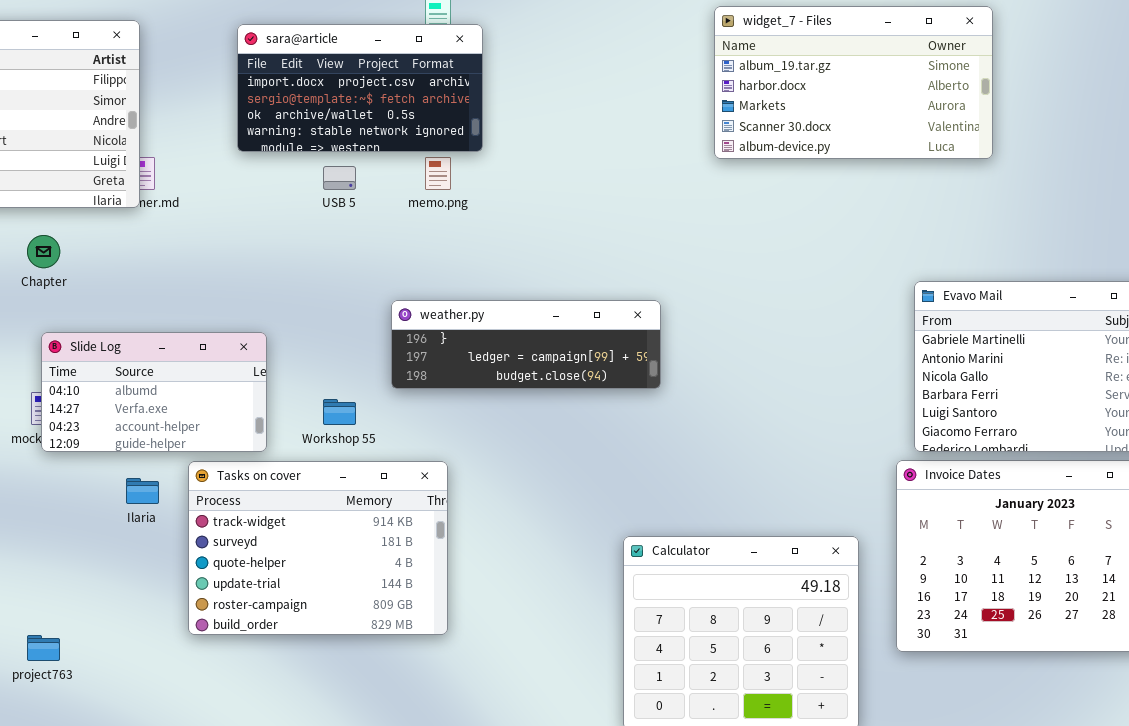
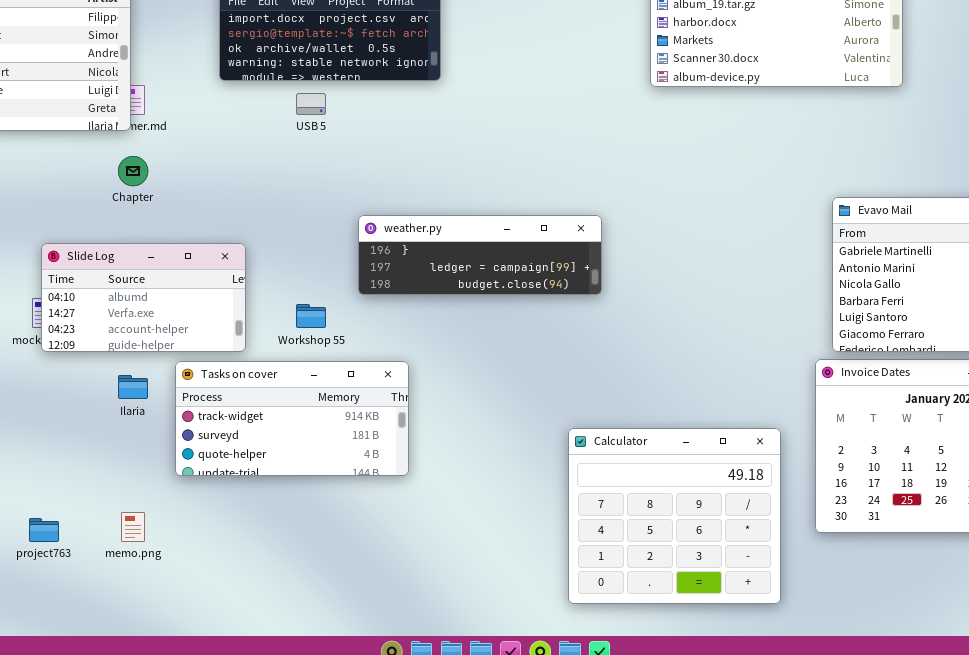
memo.png: [425,157,451,190] -> [121,512,145,542], moved
Chapter: [27,235,60,268] -> [118,156,148,186], moved
Tasks on cover: [188,461,448,635] -> [175,361,409,476], resized

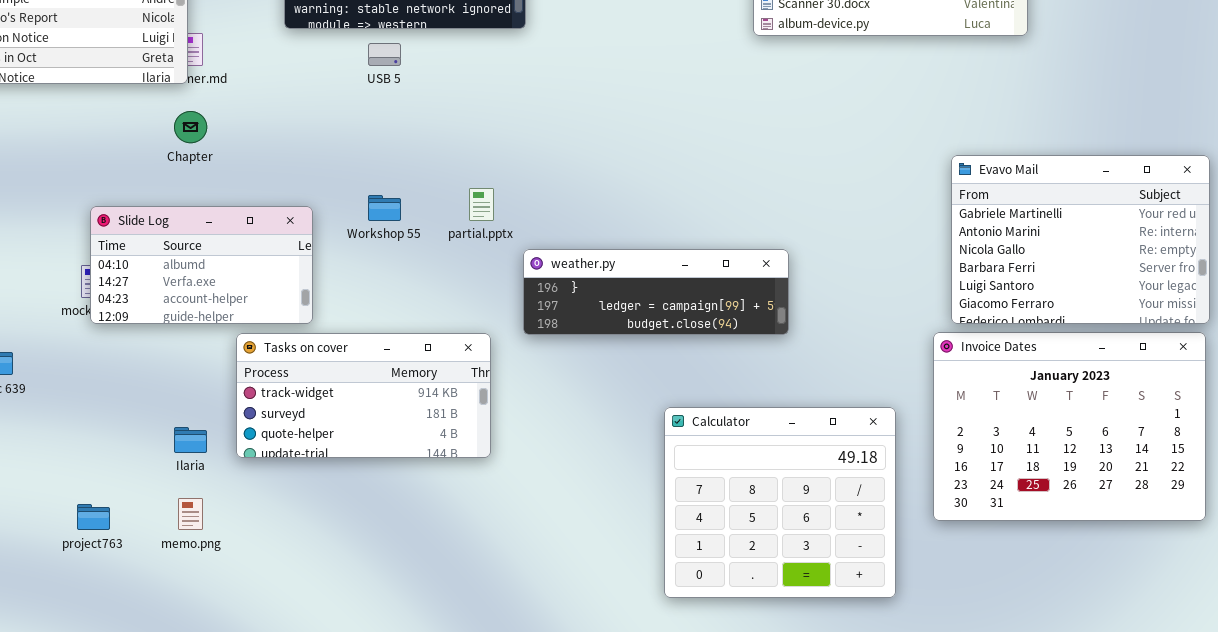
weather.py: [358,215,602,295] -> [523,249,789,335], moved
Workshop 55: [296,304,326,328] -> [368,195,401,221], moved
Ilaria: [118,375,148,399] -> [174,427,207,453], moved

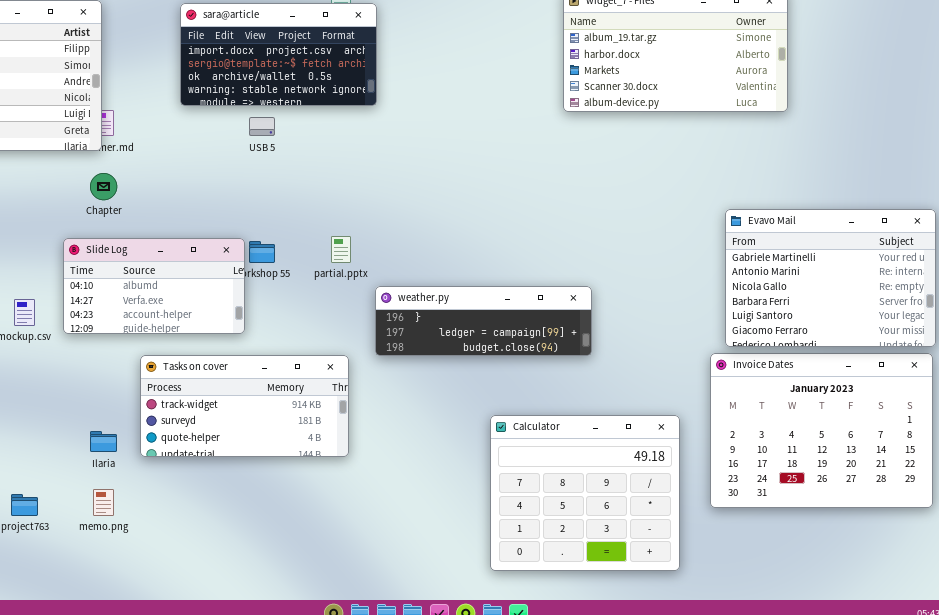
Slide Log: [90,206,313,324] -> [63,238,245,334], moved

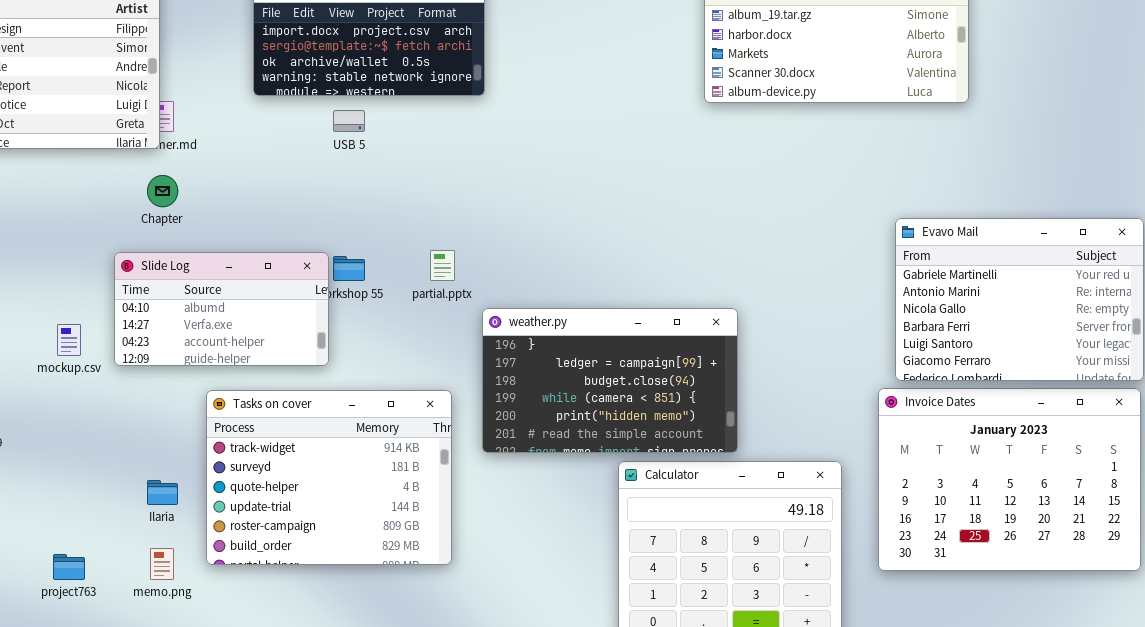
weather.py: [375,286,592,356] -> [482,308,738,453], resized
Tasks on cover: [140,355,349,457] -> [206,390,452,565], resized

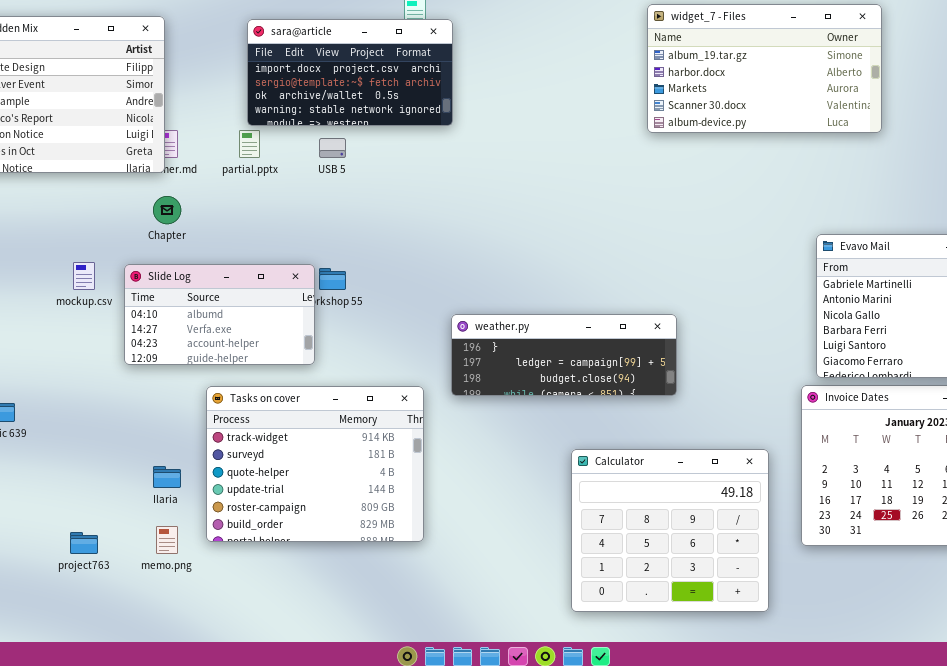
partial.pptx: [430,250,455,281] -> [239,130,260,158], moved
weather.py: [482,308,738,453] -> [451,314,677,396], resized
mockup.csv: [57,324,81,356] -> [73,262,95,290], moved

